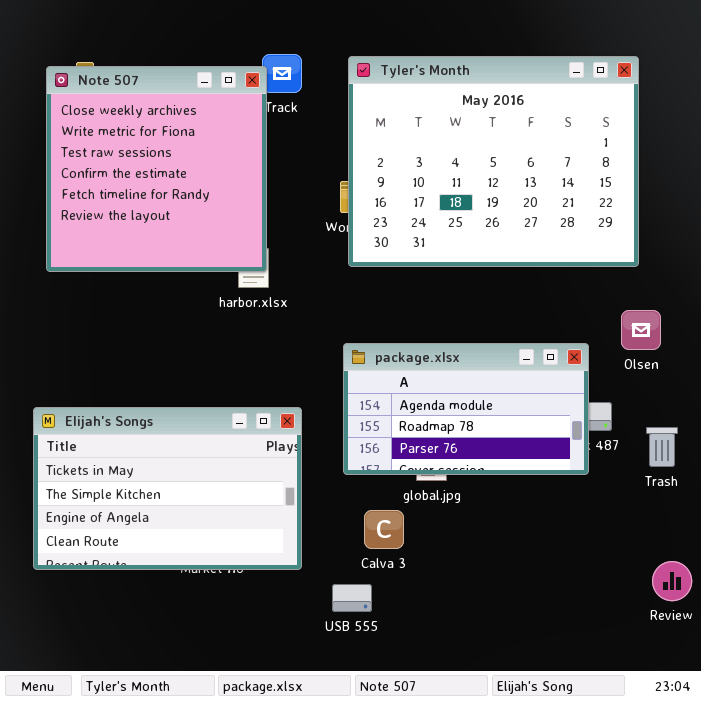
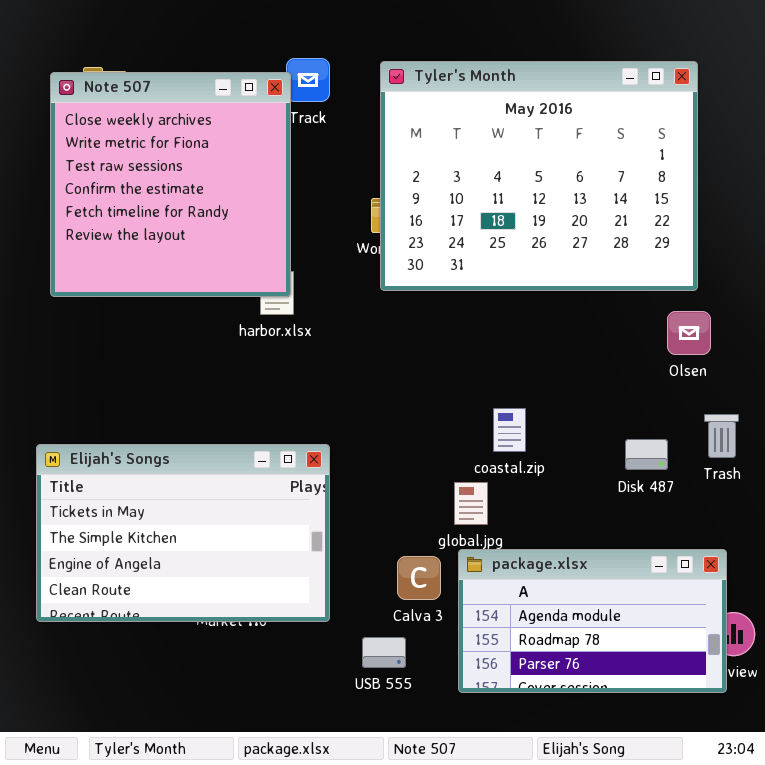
Olsen: [621,310,661,350] -> [667,311,711,355], moved
package.xlsx: [343,343,589,475] -> [458,549,727,693], moved
Trash: [646,427,678,467] -> [704,414,739,458], moved

